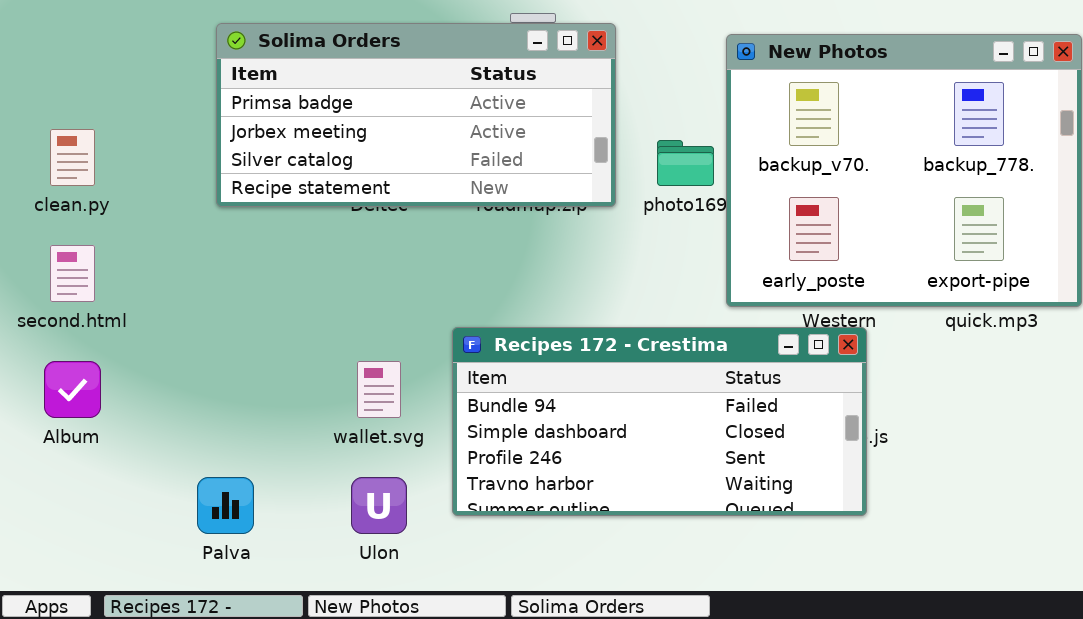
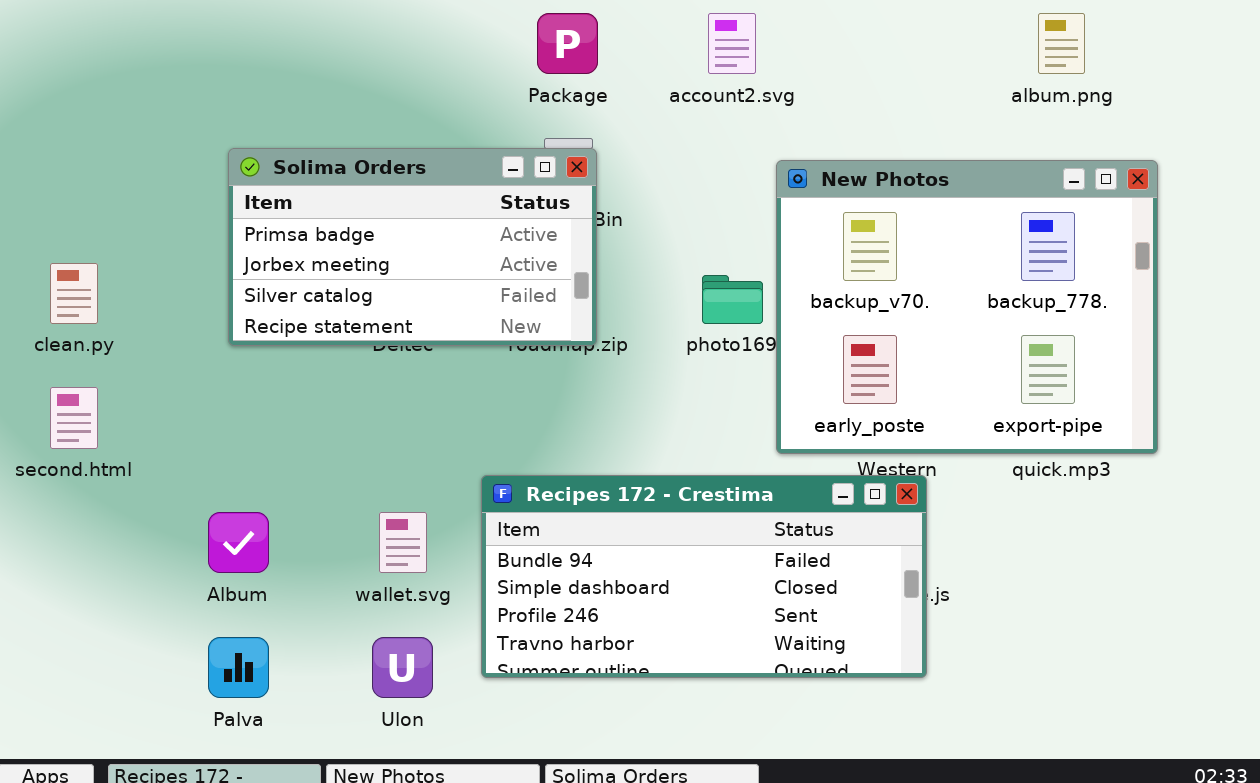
Solima Orders: [216,23,616,207] -> [228,148,597,346], resized
Album: [44,361,101,418] -> [208,512,269,573], moved

